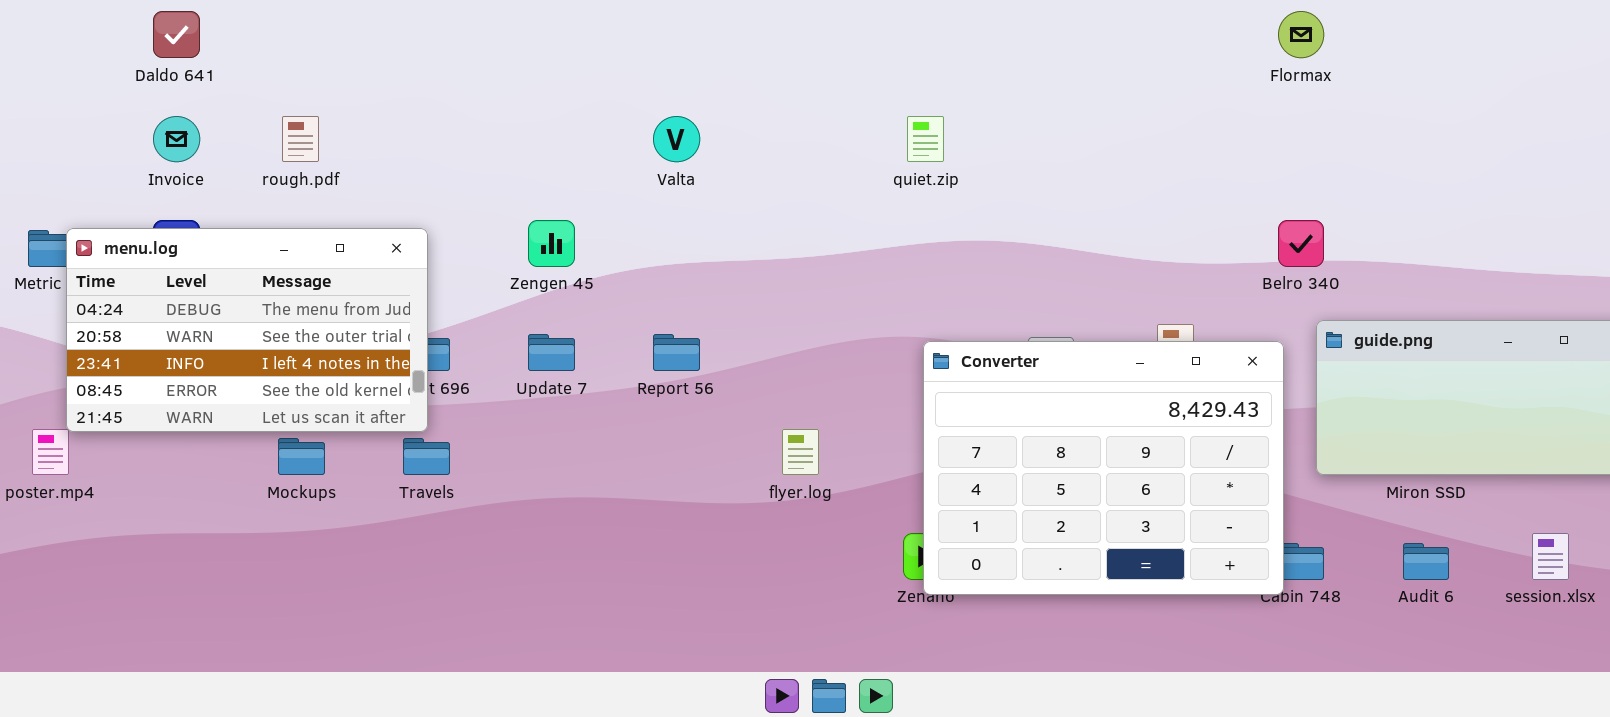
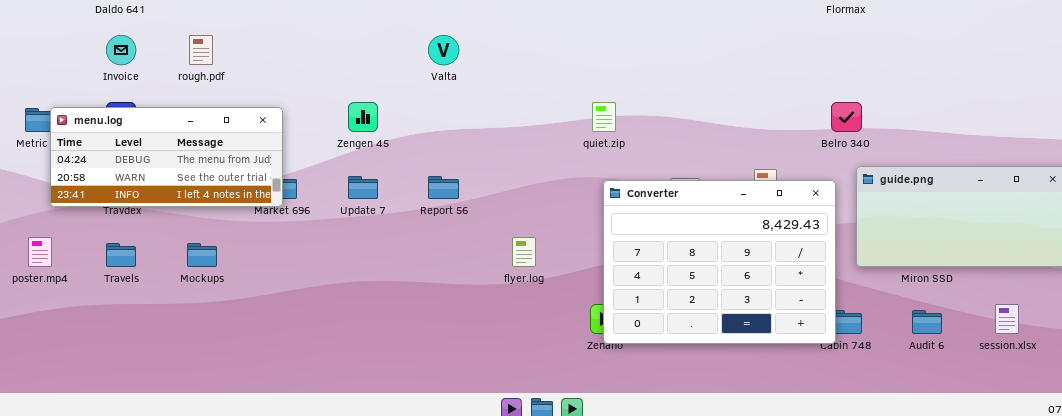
quiet.zip: [907,116,944,162] -> [592,102,616,132], moved
menu.log: [66,228,428,432] -> [50,107,283,207], resized
Travels: [403,438,450,475] -> [106,243,136,267], moved

